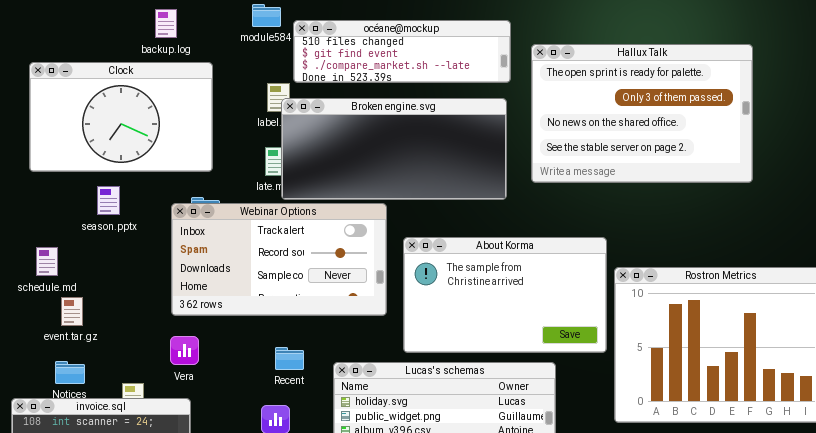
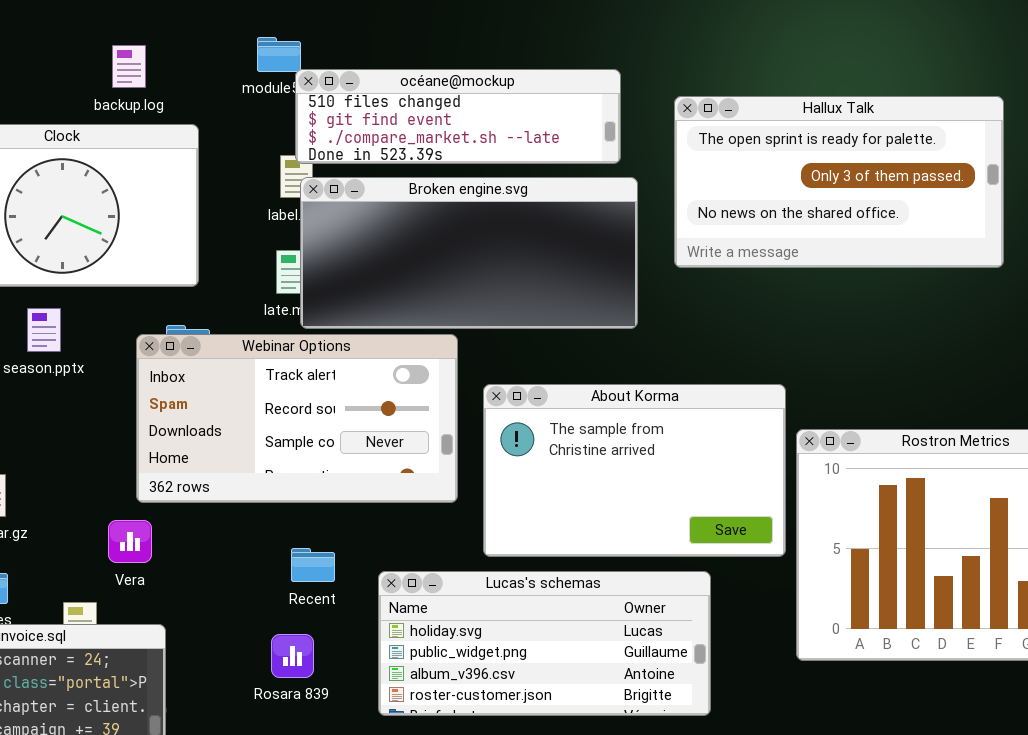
océane@mockup: [293,20,511,83] -> [295,69,621,164], moved
Hallux Talk: [531,44,753,183] -> [674,96,1004,268], resized
Vera: [170,336,199,365] -> [108,520,152,563], moved

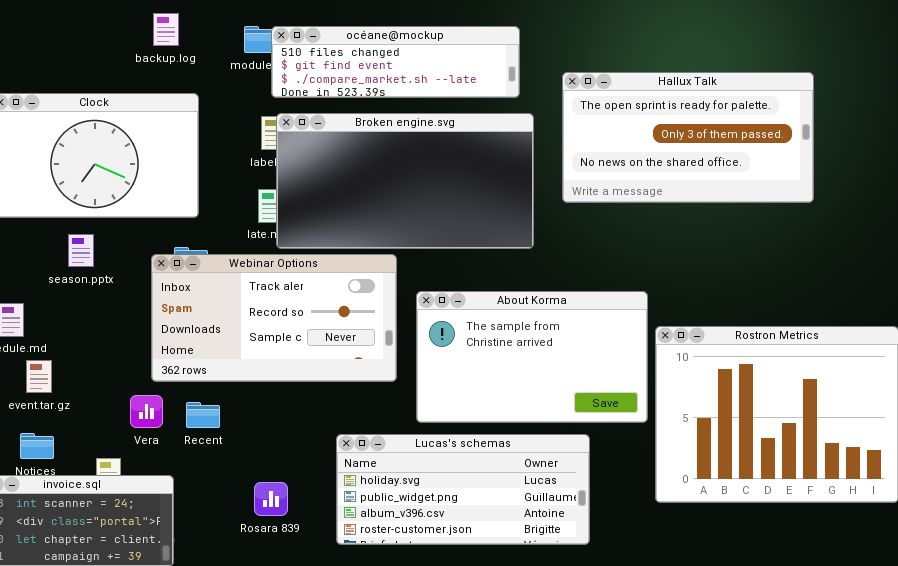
backup.log: [112,45,146,88] -> [153,13,179,46], moved
océane@mockup: [295,69,621,164] -> [271,26,520,98], moved
Broken engine.svg: [300,177,638,329] -> [276,113,534,249], resized
Recent: [291,548,335,582] -> [186,402,220,428], moved

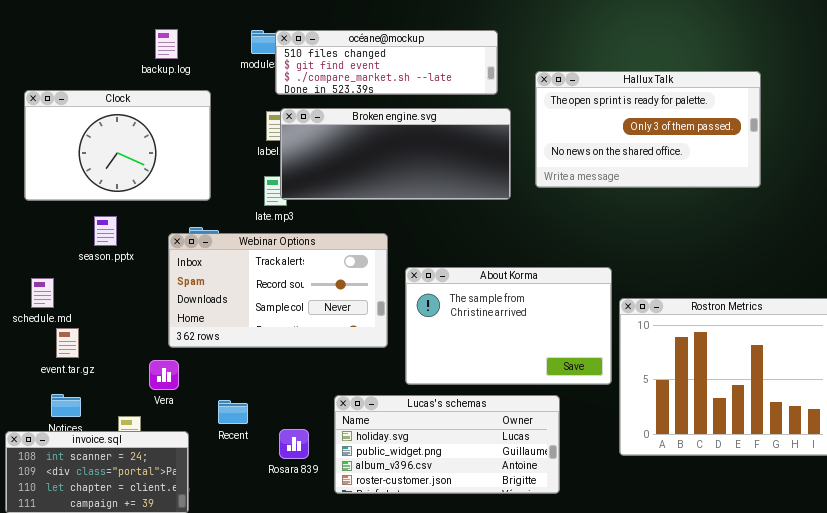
backup.log: [153,13,179,46] -> [155,29,178,59], moved
Broken engine.svg: [276,113,534,249] -> [280,108,511,200], resized
Recent: [186,402,220,428] -> [218,400,248,424], moved
Rosara 839: [254,482,288,516] -> [279,429,309,459], moved

